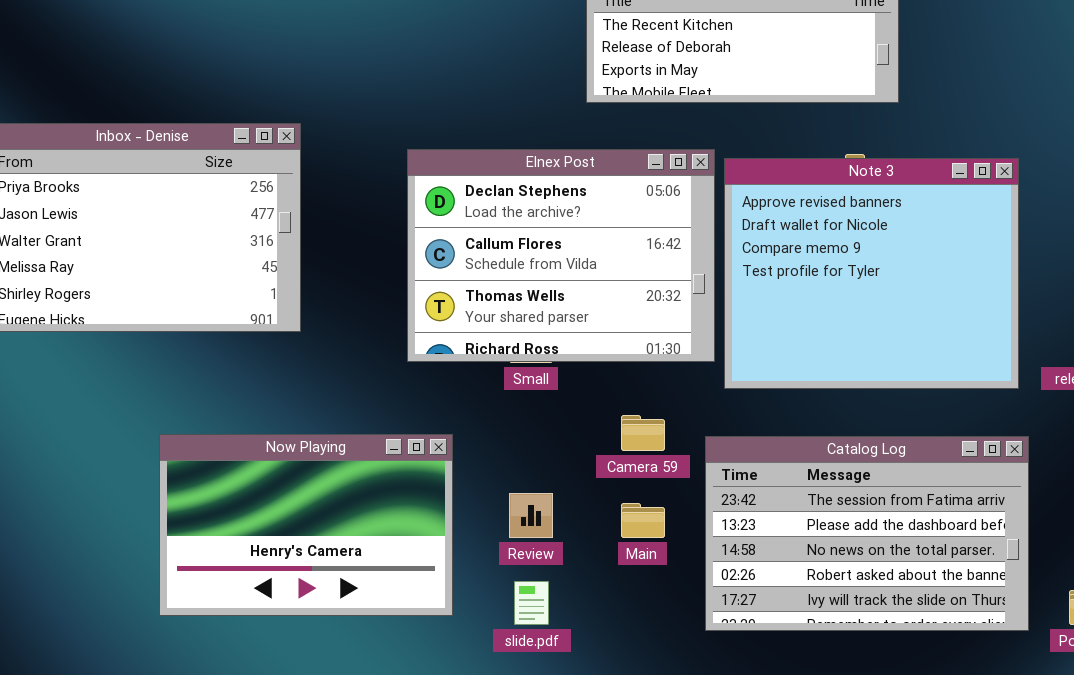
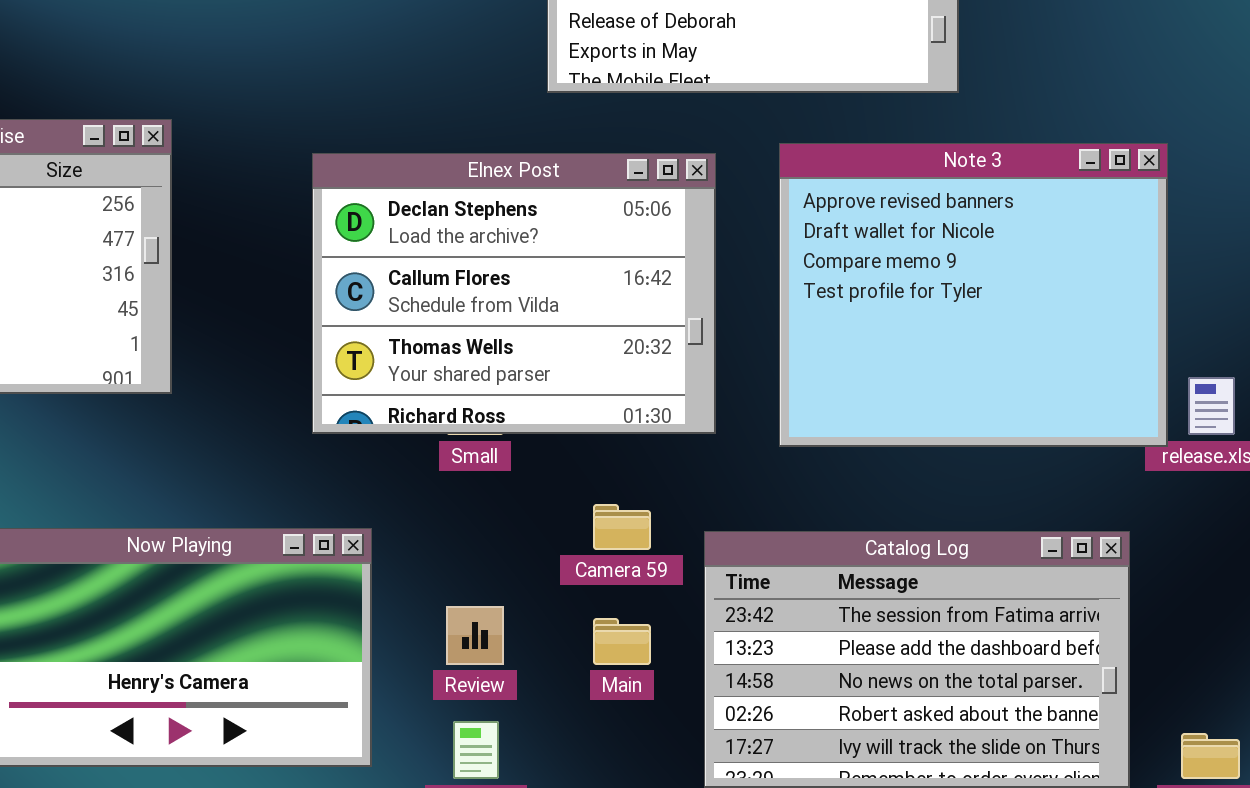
Note 3: [724,158,1019,389] -> [779,143,1168,447], moved

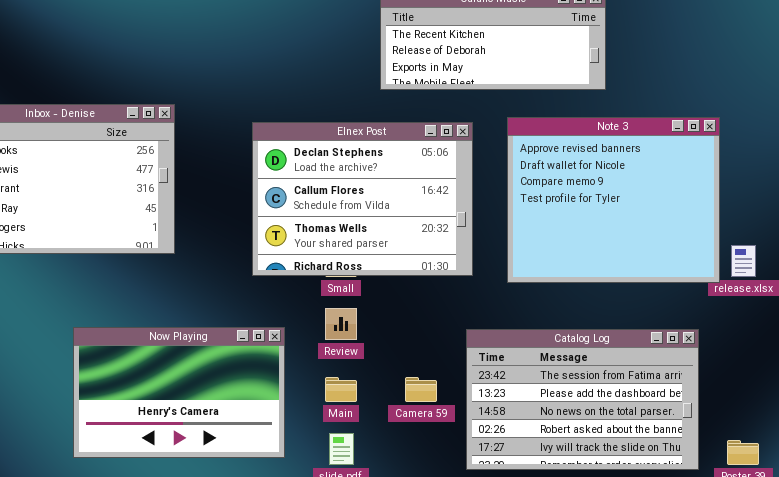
Camera 59: [593,504,651,550] -> [405,377,437,402], moved
Review: [446,606,504,665] -> [325,308,357,340], moved
Main: [593,618,651,665] -> [325,377,357,402], moved

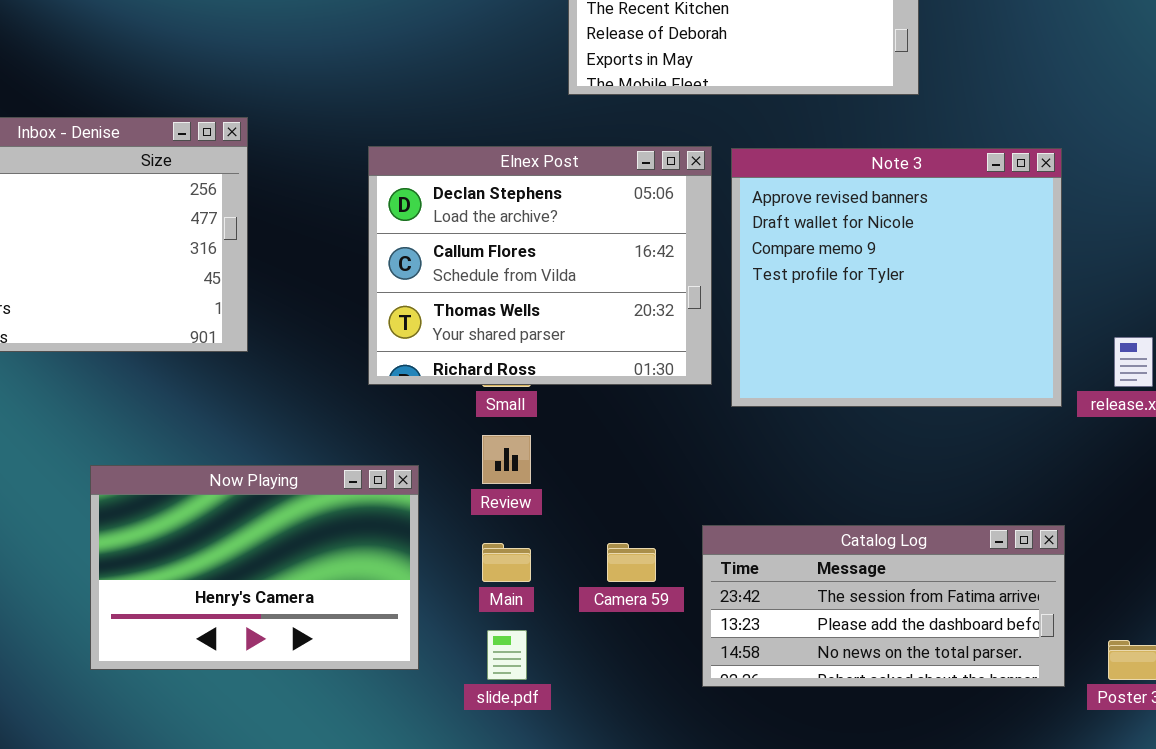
Note 3: [507,117,720,283] -> [731,148,1062,407], moved
Catalog Log: [466,329,699,470] -> [702,525,1065,687], resized

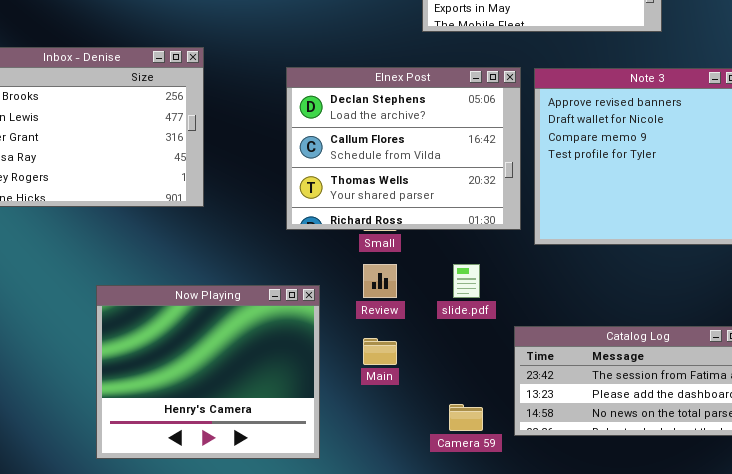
Now Playing: [90,465,419,670] -> [96,285,320,459], resized
Camera 59: [607,543,656,582] -> [449,404,483,431], moved
slide.pdf: [487,630,527,680] -> [453,264,480,298], moved

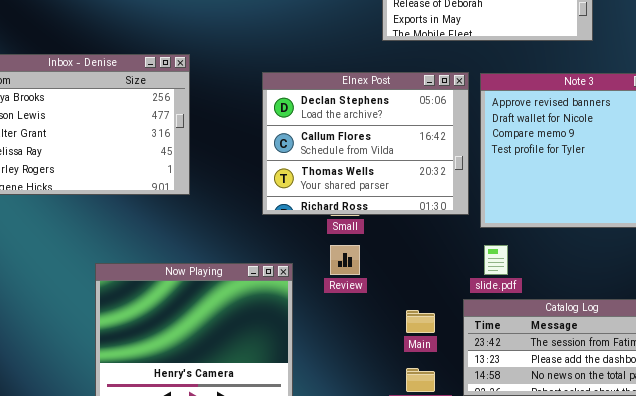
slide.pdf: [453,264,480,298] -> [484,245,508,275], moved
Main: [363,338,397,365] -> [406,310,435,333], moved

